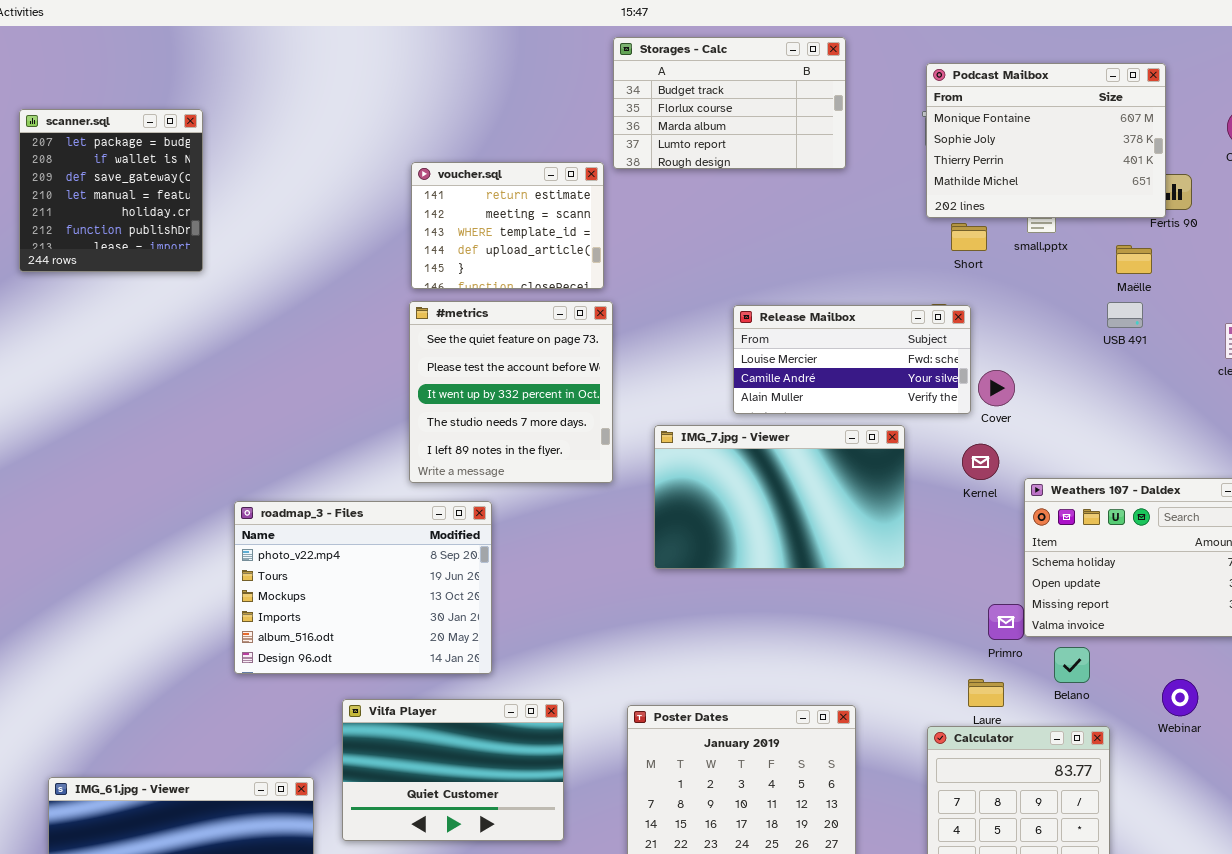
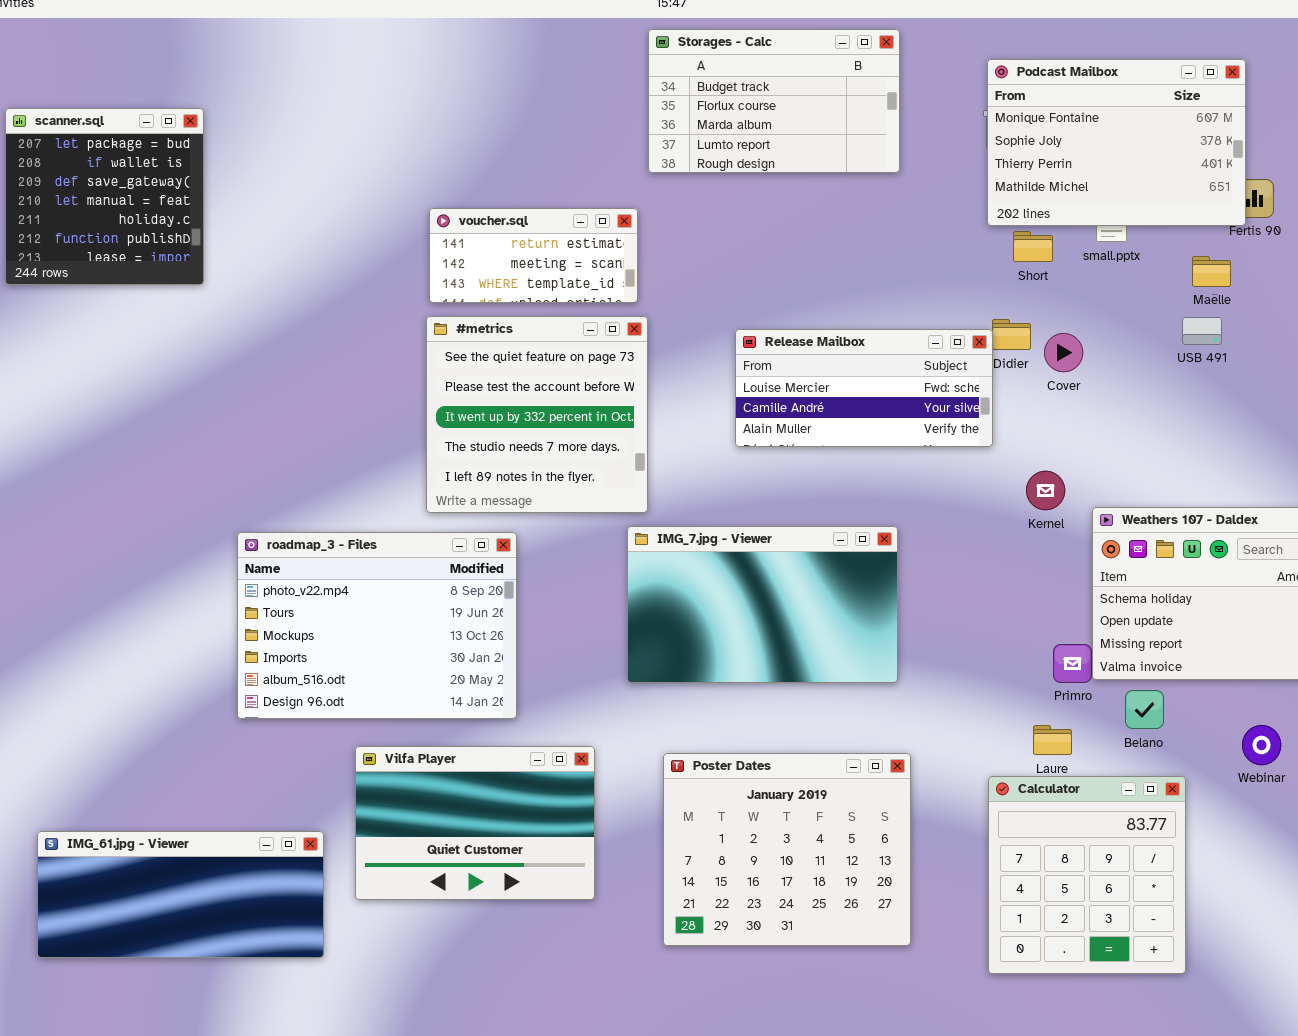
voucher.sql: [411,162,604,289] -> [429,208,638,303], resized
Release Mailbox: [733,305,971,414] -> [735,329,993,447], moved
Cover: [978,370,1015,406] -> [1044,333,1083,372], moved
IMG_7.jpg - Viewer: [654,425,905,569] -> [627,526,898,683], moved

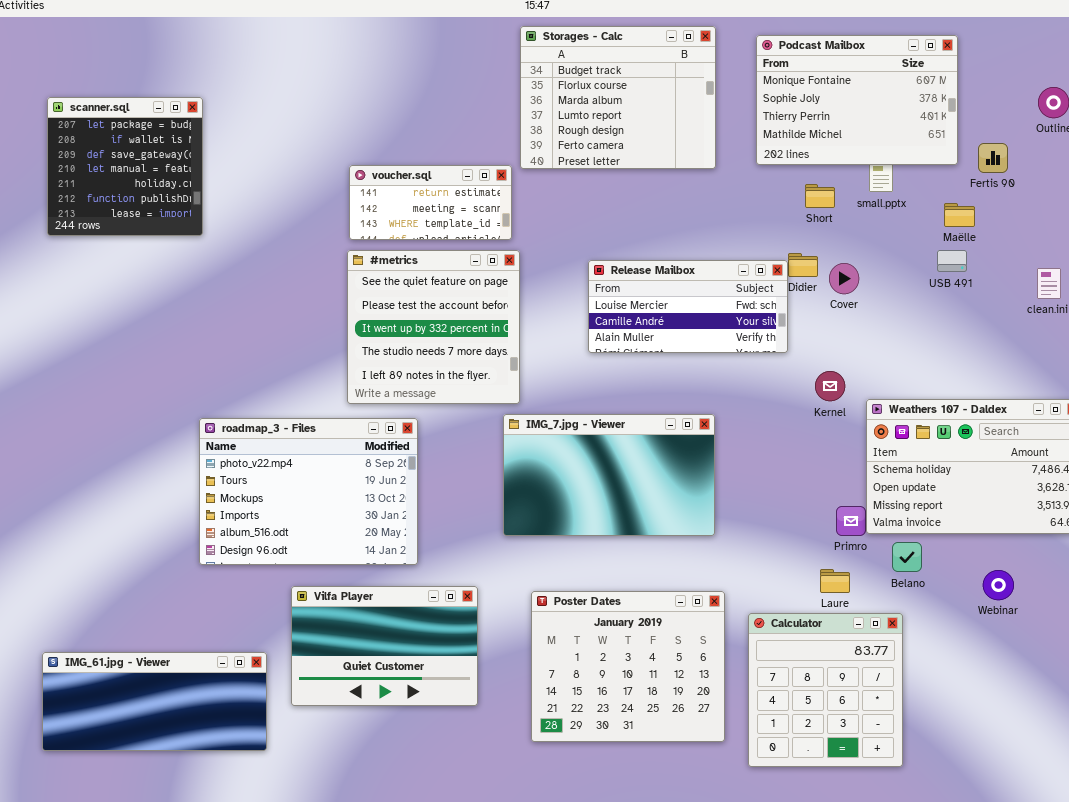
Storages - Calc: [648,29,900,173] -> [520,26,716,169], resized
Podcast Mailbox: [987,59,1246,226] -> [756,35,958,165], moved
scanner.sql: [5,108,204,285] -> [47,97,203,236], moved
Calculator: [988,776,1186,974] -> [748,613,903,767], moved

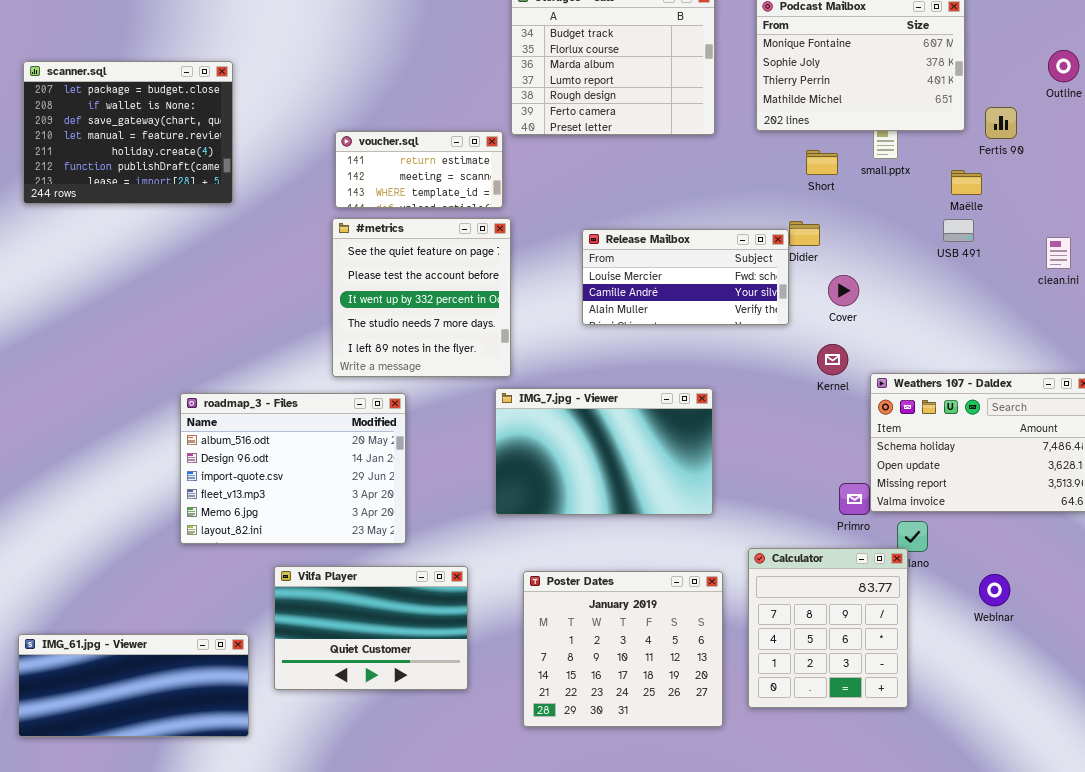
scanner.sql: [47,97,203,236] -> [23,61,233,204], resized
Cover: [829,263,859,294] -> [828,275,859,306], moved
roadmap_3 - Files: [199,418,418,565] -> [180,393,406,544], scrolled down 4 rows
Webinar: [983,570,1014,600] -> [979,574,1010,606], moved
Calculator: [748,613,903,767] -> [748,548,908,708], moved

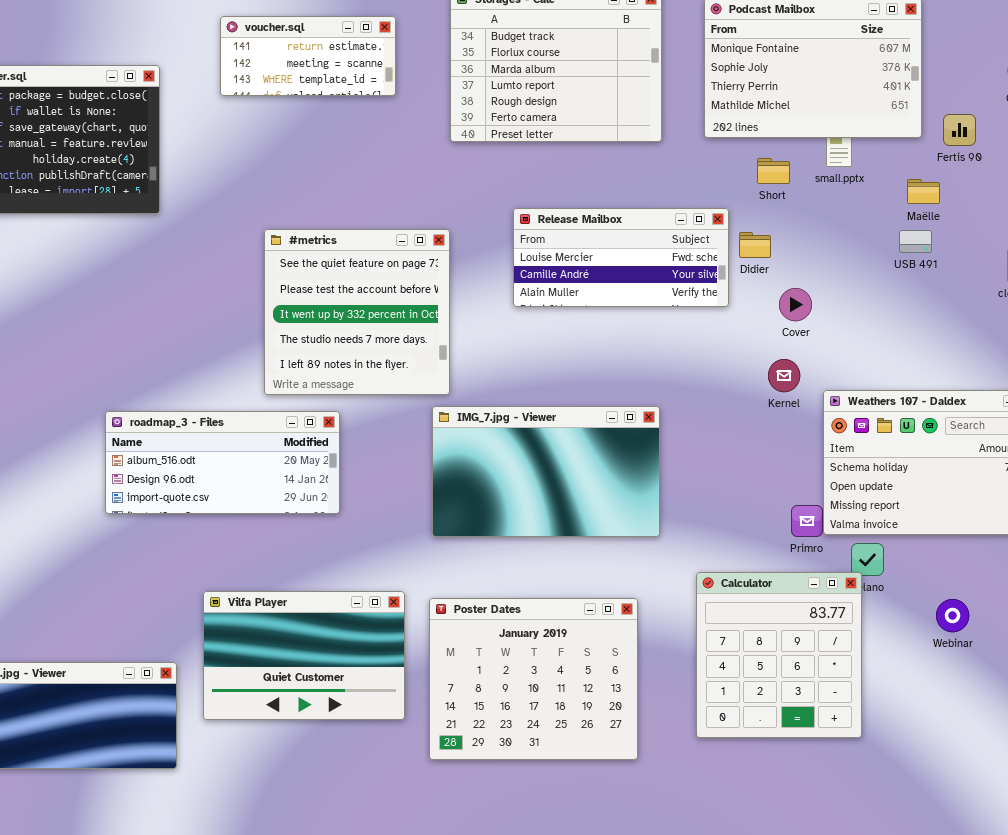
voucher.sql: [335,131,503,208] -> [220,16,396,96], moved
Release Mailbox: [582,229,789,325] -> [513,208,729,307], moved
roadmap_3 - Files: [180,393,406,544] -> [105,411,340,514], resized
Poster Dates: [523,571,723,727] -> [429,598,638,760], moved

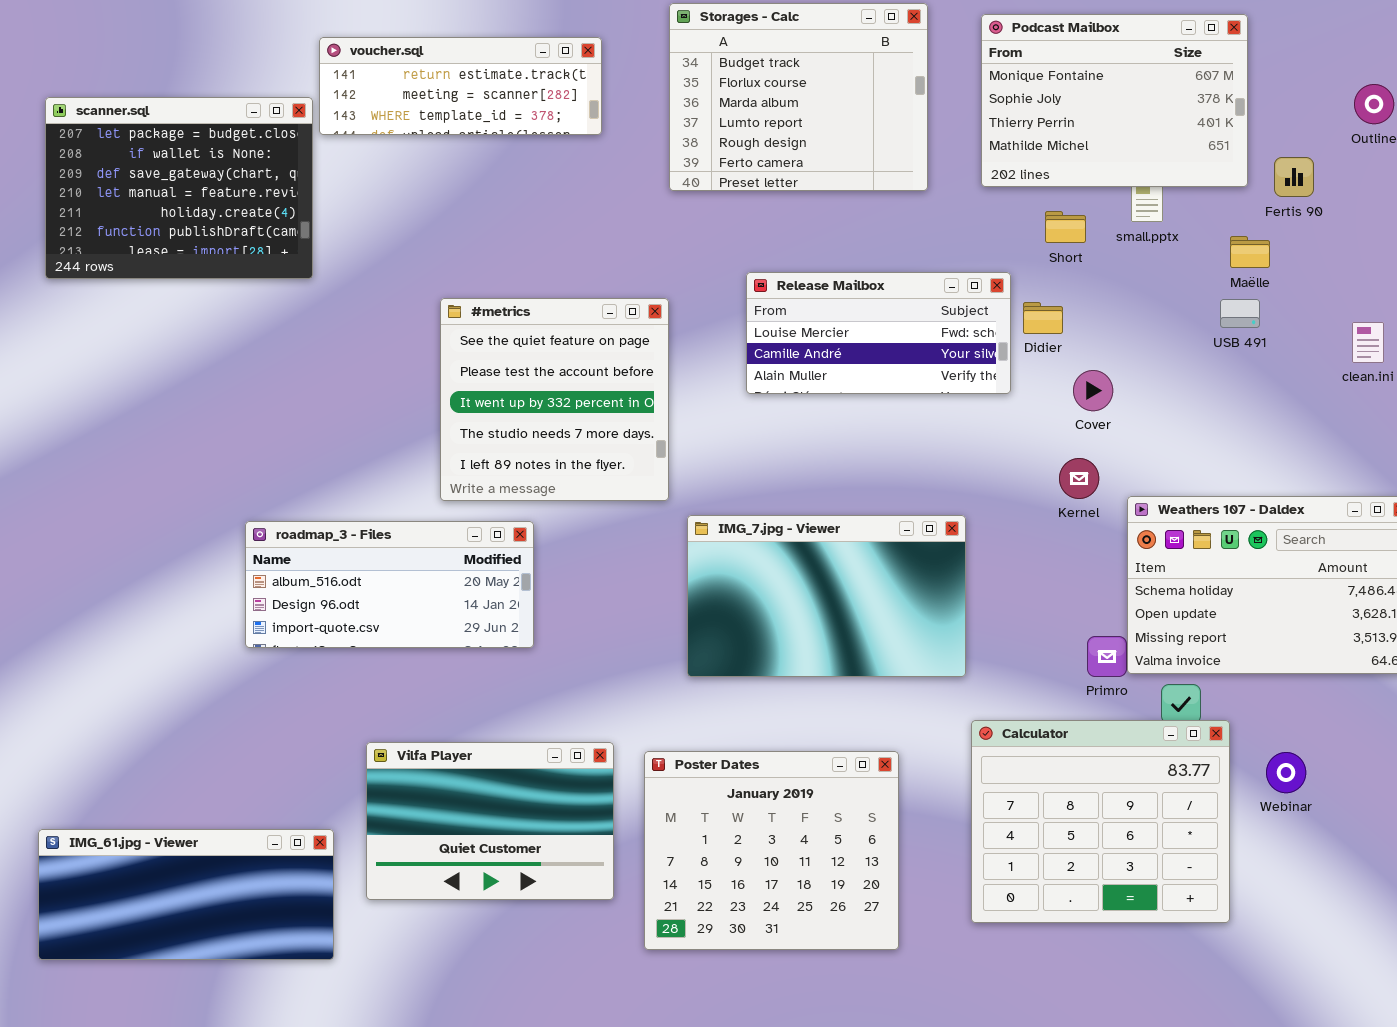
voucher.sql: [220,16,396,96] -> [319,37,602,135], resized
IMG_7.jpg - Viewer: [432,406,660,537] -> [687,515,966,677], moved
Calculator: [696,572,862,738] -> [971,720,1230,923], resized

